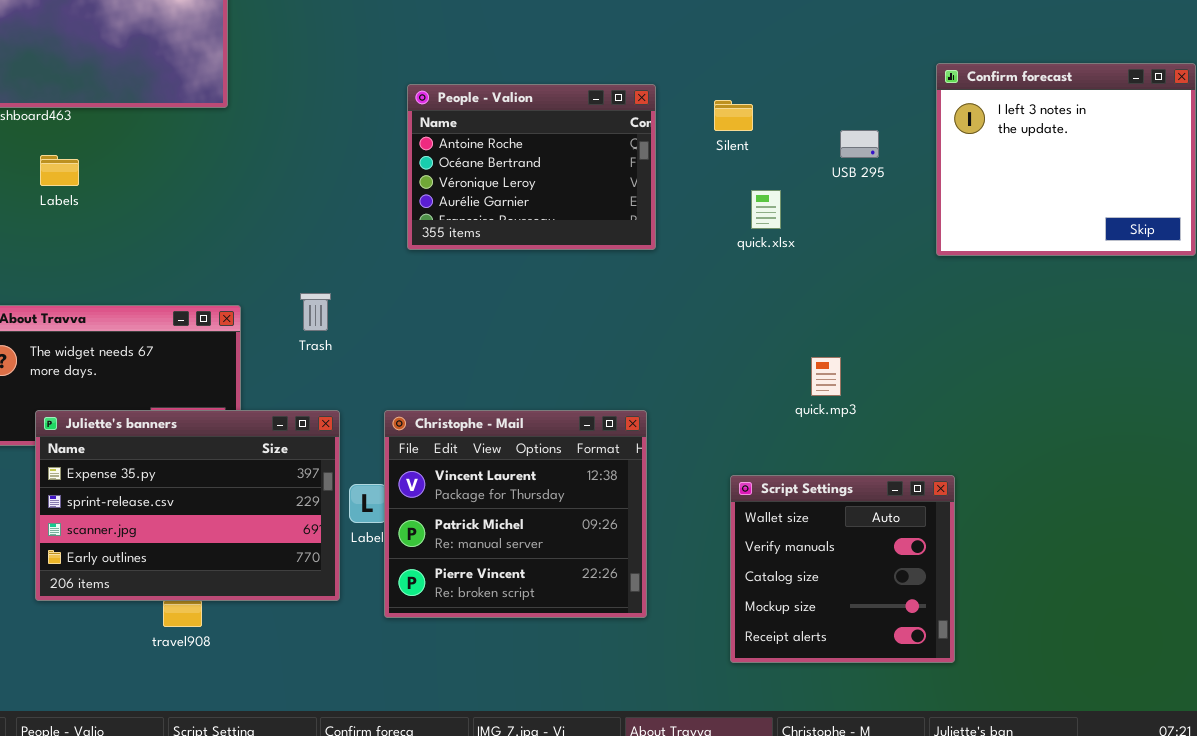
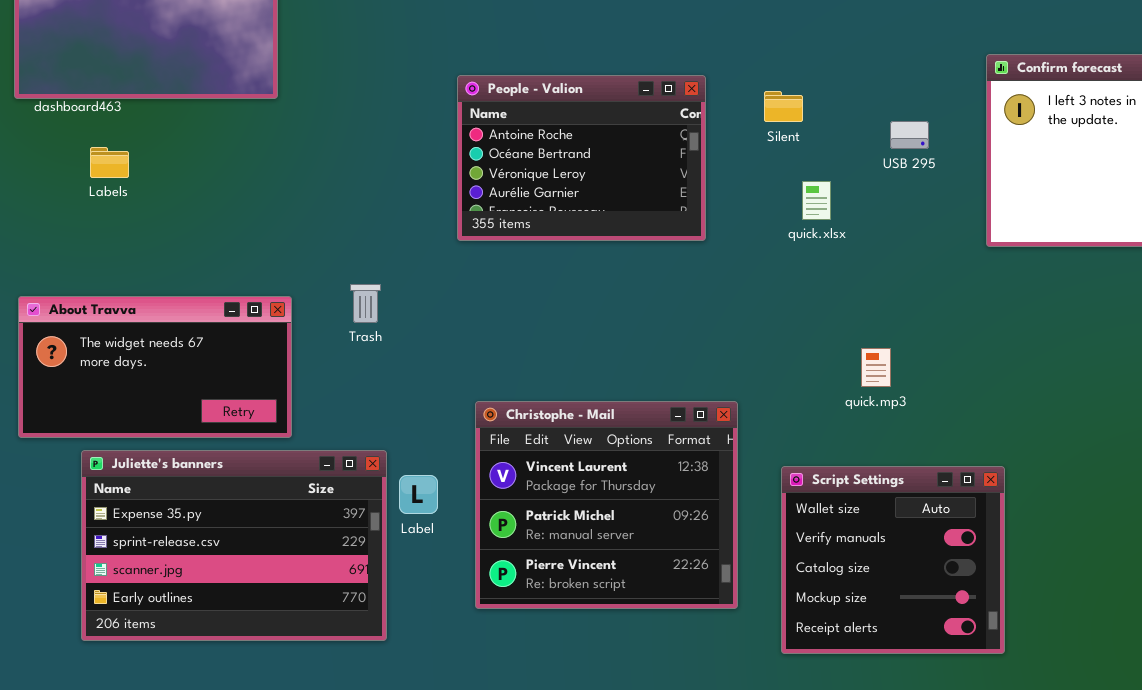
Juliette's banners: [35,410,340,601] -> [81,450,387,641], moved
Christophe - Mail: [384,410,647,618] -> [475,401,738,609], moved

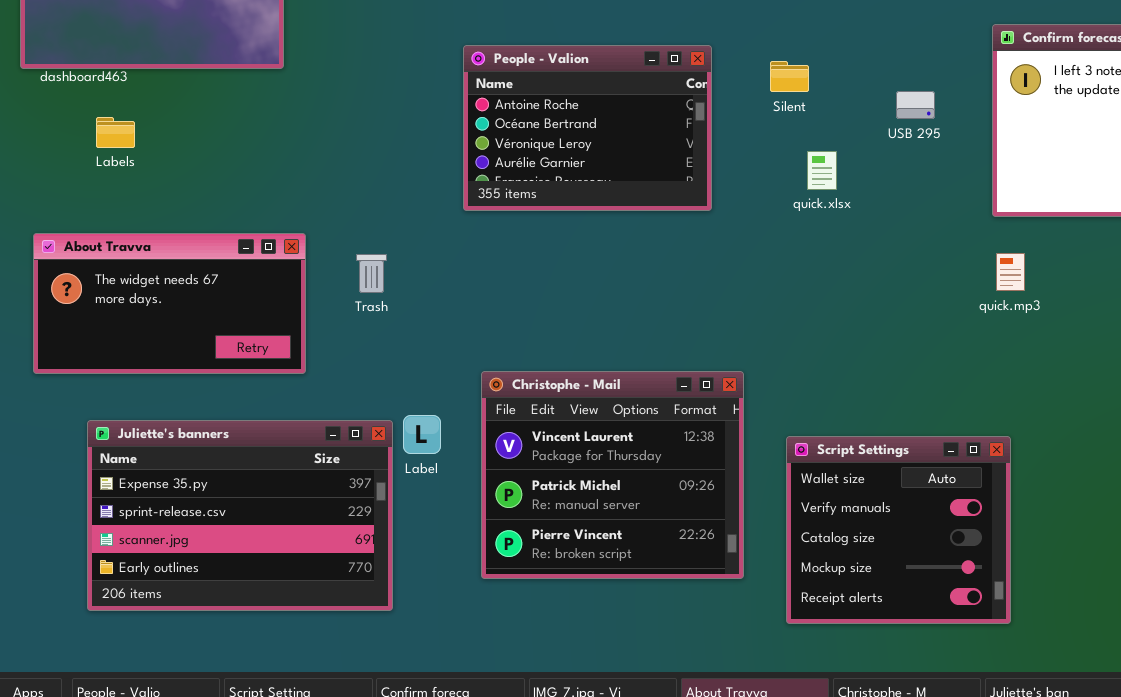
About Travva: [18,296,292,438] -> [33,233,306,374], moved
quick.mp3: [861,348,891,387] -> [996,253,1025,291], moved
Label: [399,475,438,514] -> [403,415,441,454], moved

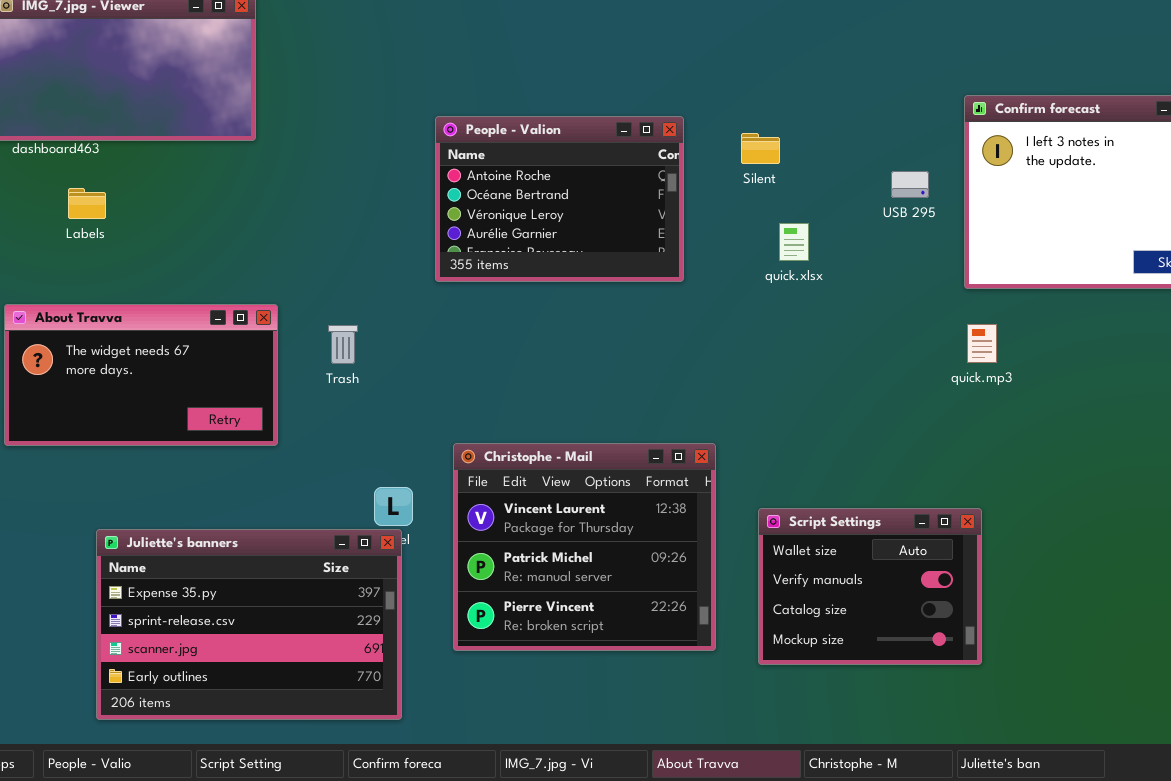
USB 295: [896,91,935,119] -> [891,171,929,198], moved
Juliette's banners: [87,420,393,611] -> [96,529,402,720], moved
Script Settings: [786,436,1011,624] -> [758,508,982,665], resized

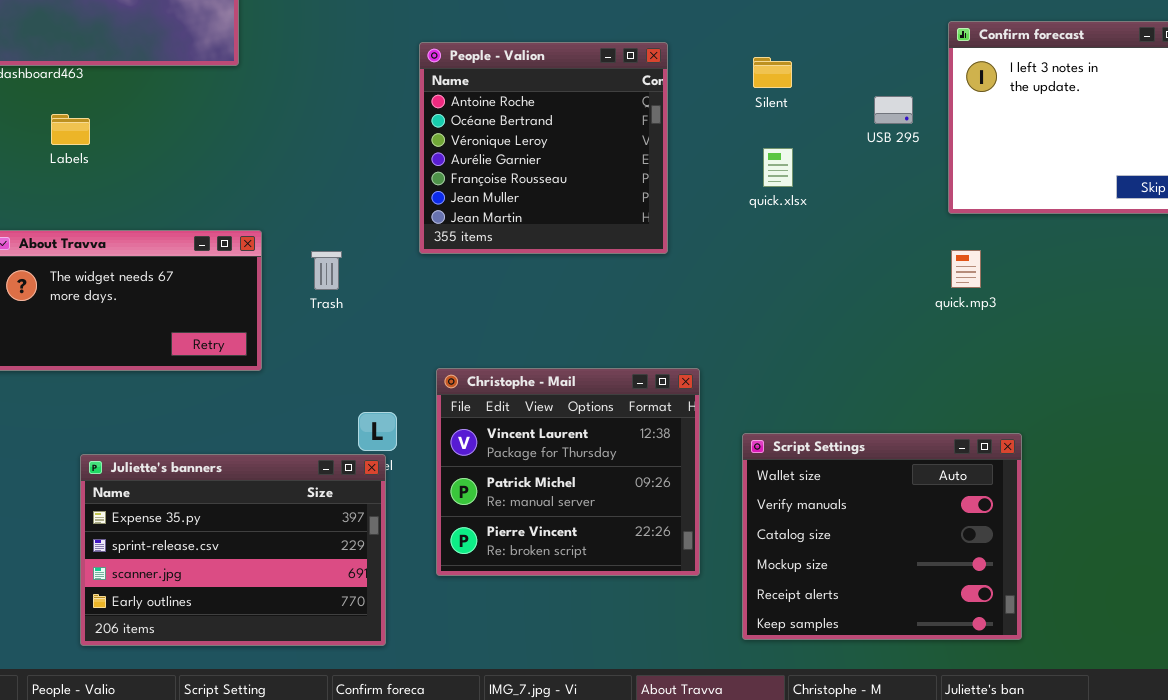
People - Valion: [435,116,684,282] -> [419,42,668,254], resized
Silent: [741,133,780,164] -> [753,57,792,88], moved
Script Settings: [758,508,982,665] -> [742,433,1022,640], resized

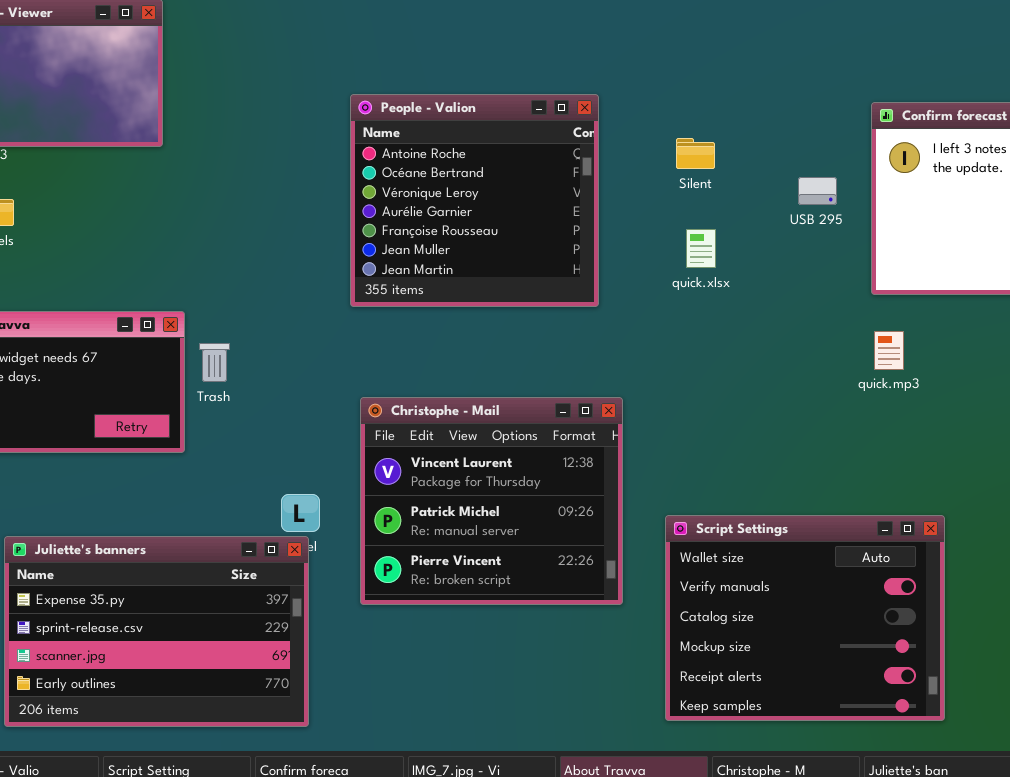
People - Valion: [419,42,668,254] -> [350,94,599,307], moved
Trash: [311,251,342,290] -> [199,343,230,382], moved
Christophe - Mail: [436,368,700,576] -> [360,397,623,605], moved

